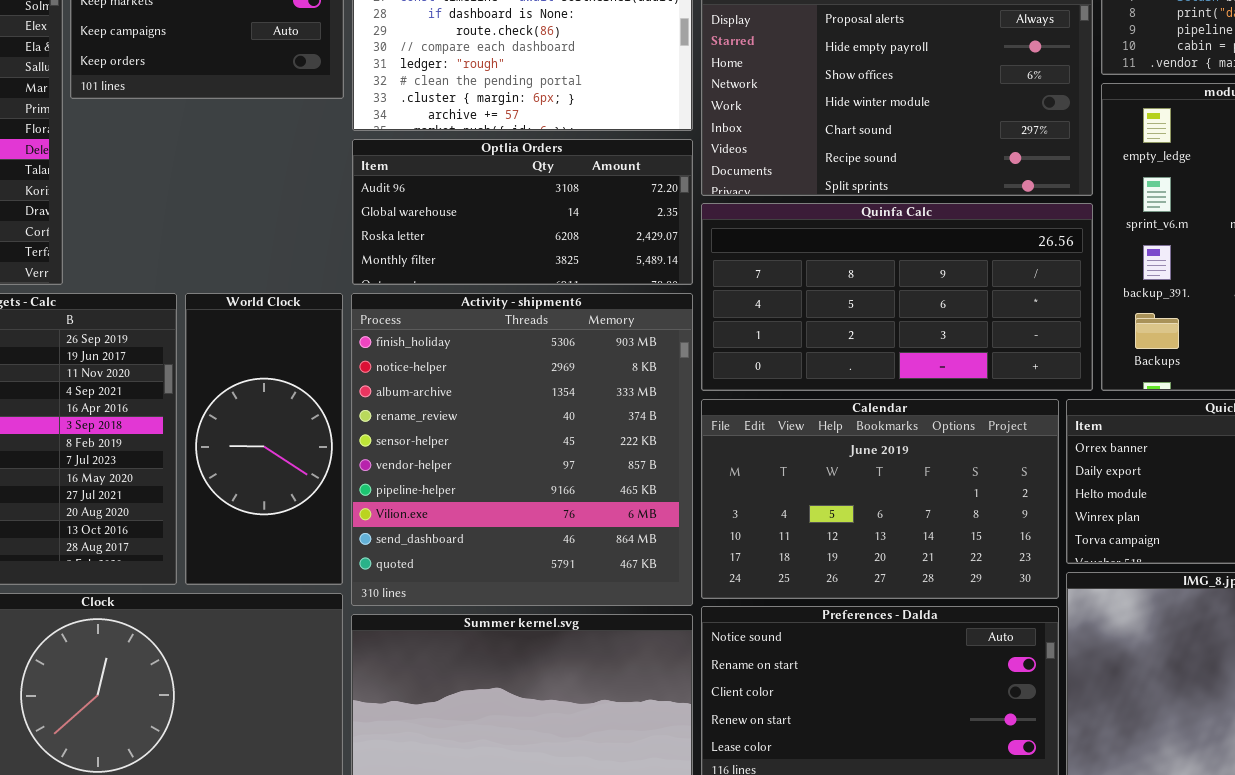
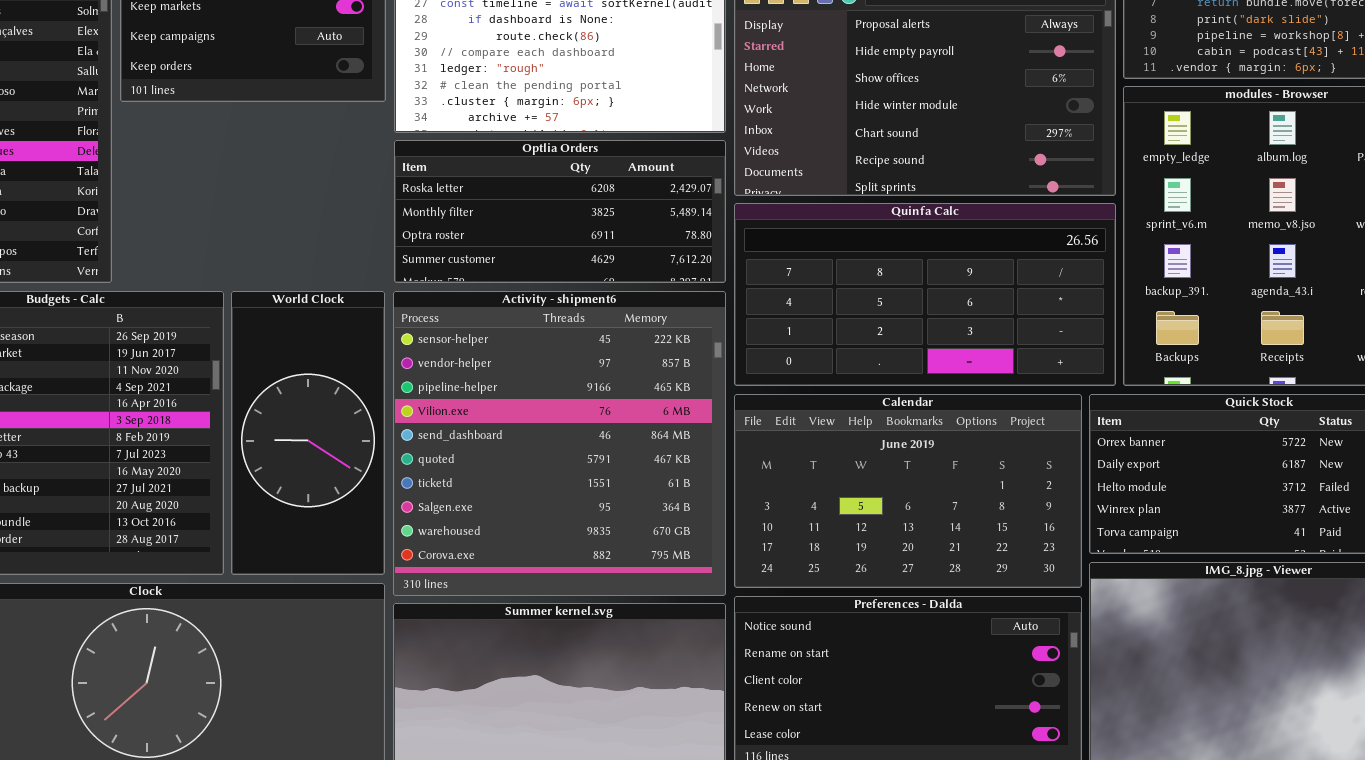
Optlia Orders: [352,139,693,285] -> [394,140,726,283], scrolled down 2 rows
Activity - shipment6: [351,293,693,606] -> [393,291,726,596], scrolled down 4 rows

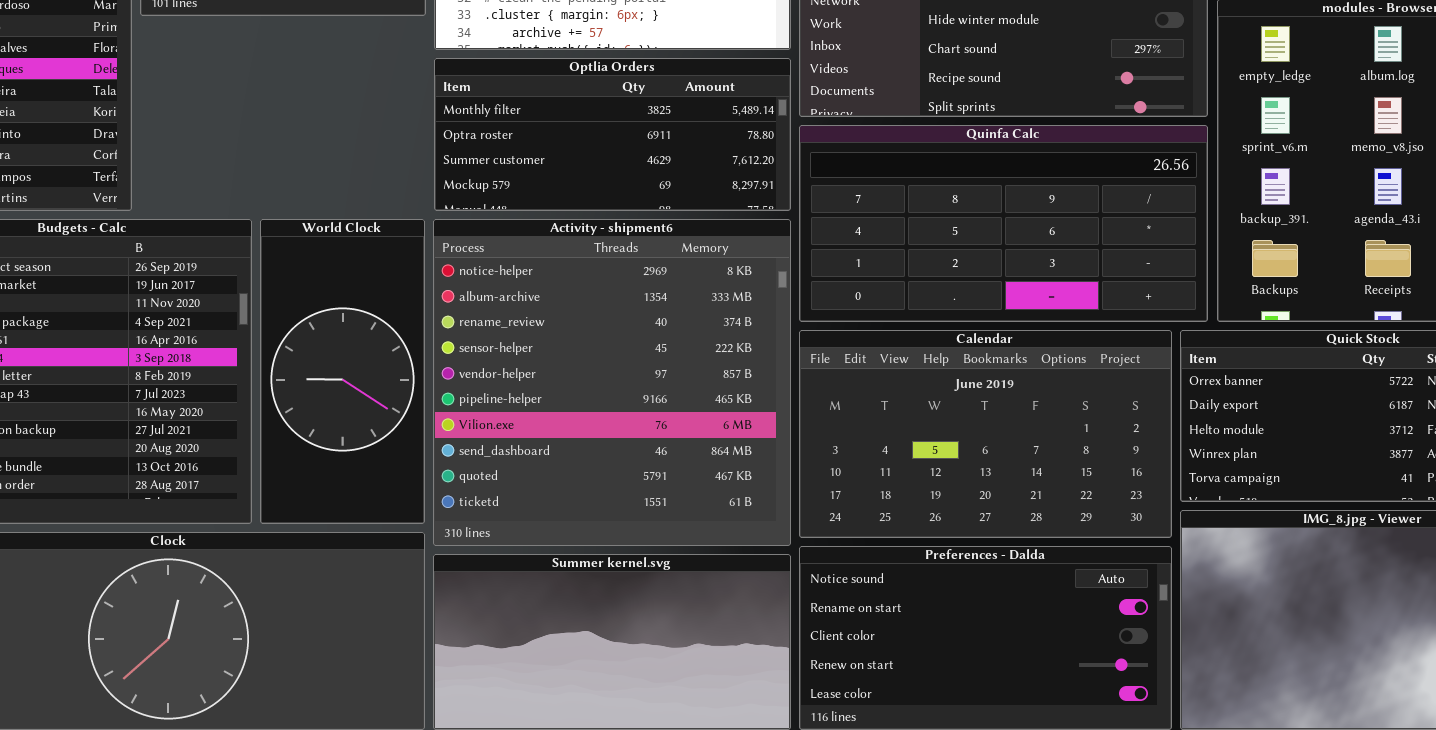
Optlia Orders: [394,140,726,283] -> [434,58,791,211], scrolled down 1 row
Activity - shipment6: [393,291,726,596] -> [433,219,791,546], scrolled up 3 rows

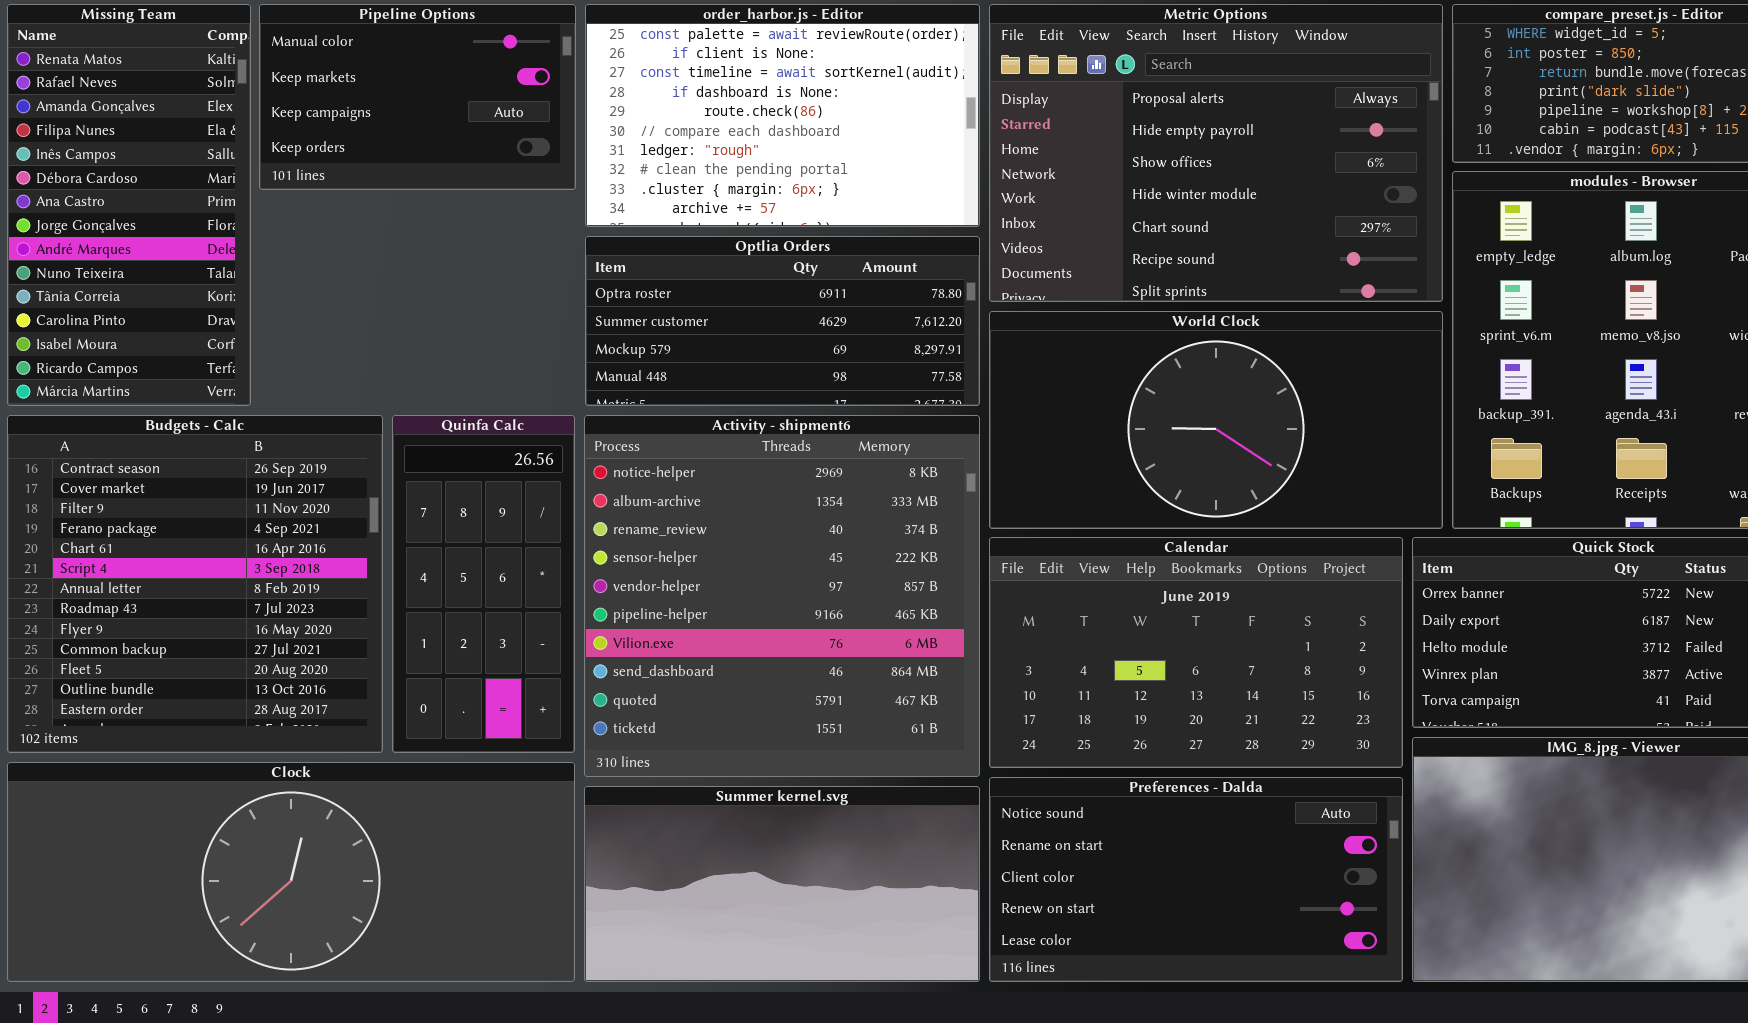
Optlia Orders: [434,58,791,211] -> [585,236,980,406], scrolled down 1 row
Quinfa Calc: [799,125,1208,322] -> [392,415,575,753], moved, resized
World Clock: [260,219,425,524] -> [989,311,1443,529], moved, resized

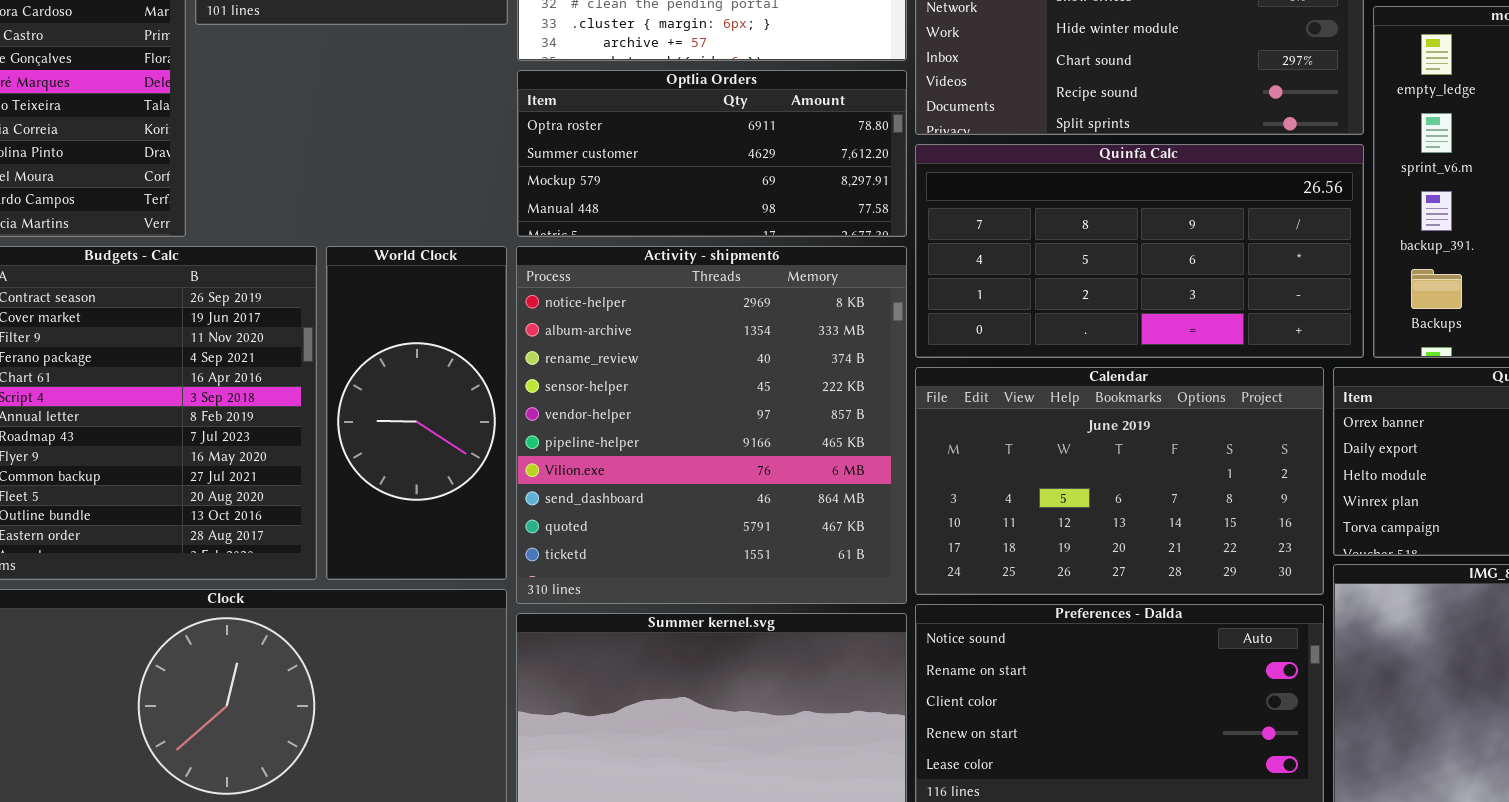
World Clock: [989,311,1443,529] -> [326,246,507,580], moved, resized
Quinfa Calc: [392,415,575,753] -> [915,144,1364,358], moved, resized

